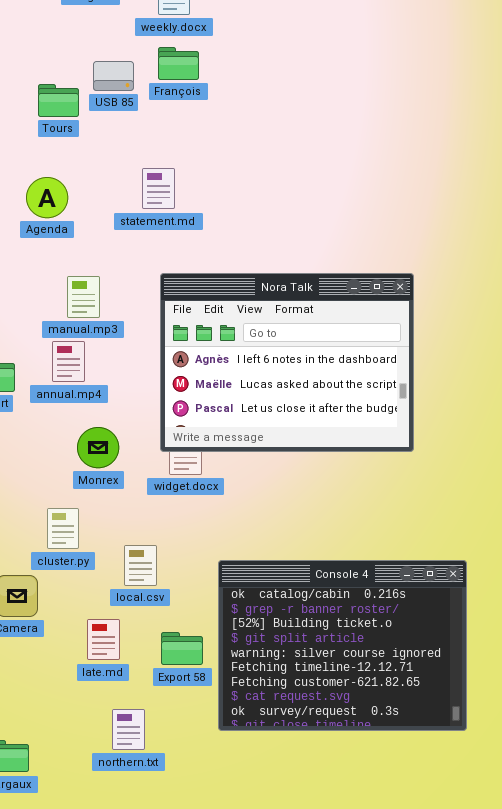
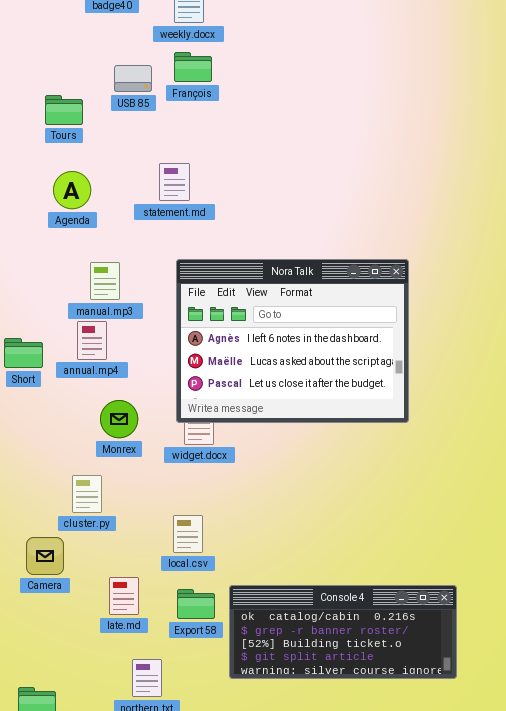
Tours: [38,84,79,117] -> [45,95,83,125], moved
local.csv: [124,545,157,586] -> [173,515,203,553], moved
Console 4: [218,560,467,731] -> [229,585,457,679], resized

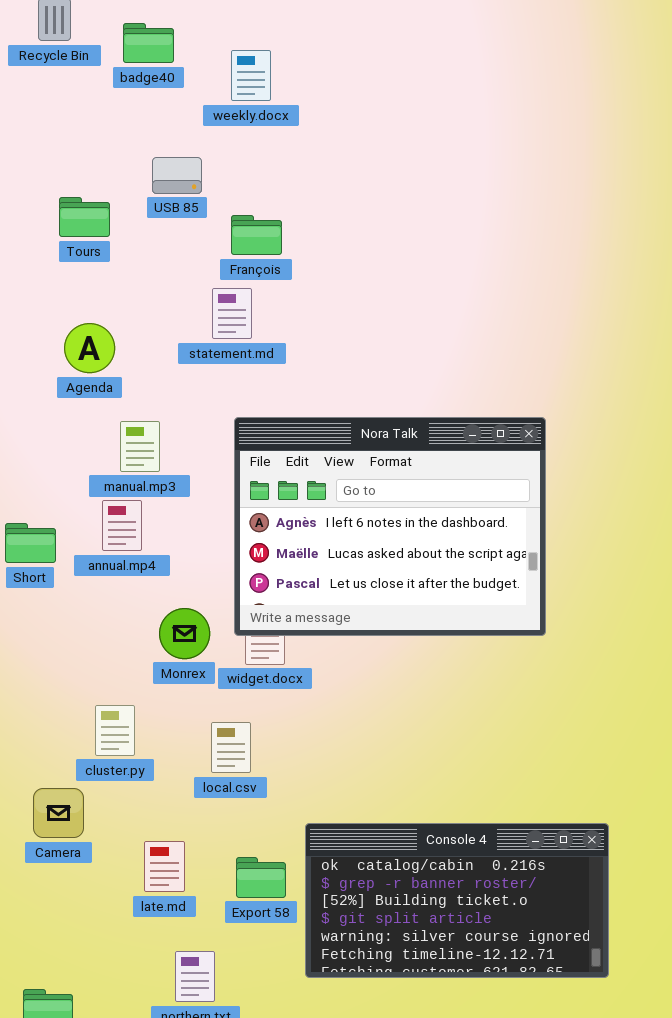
François: [174,52,212,82] -> [231,215,282,255], moved
Agenda: [53,171,91,209] -> [64,323,115,373], moved
Monrex: [100,400,138,438] -> [159,608,210,659], moved
local.csv: [173,515,203,553] -> [211,722,251,773], moved
Console 4: [229,585,457,679] -> [305,823,609,978], resized

